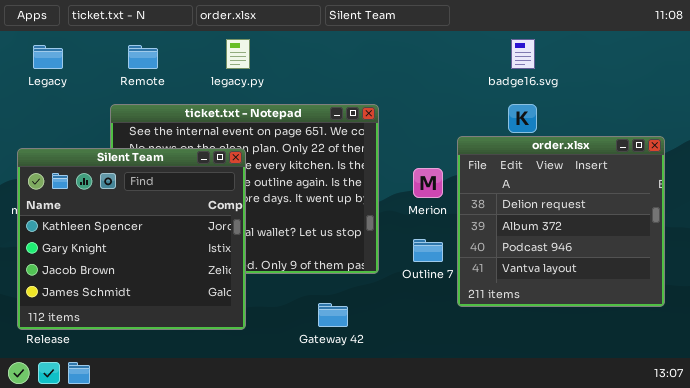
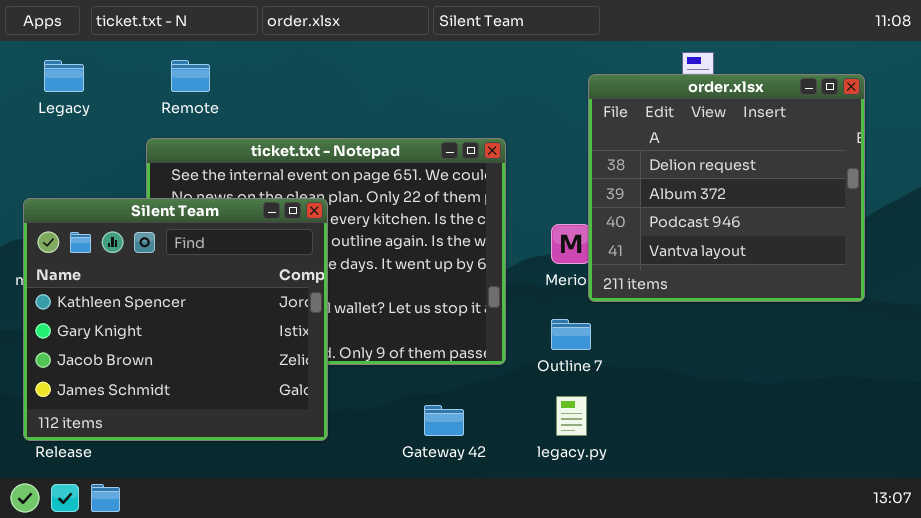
legacy.py: [226,39,250,69] -> [556,396,587,436], moved
order.xlsx: [457,136,665,307] -> [588,74,865,302], moved

